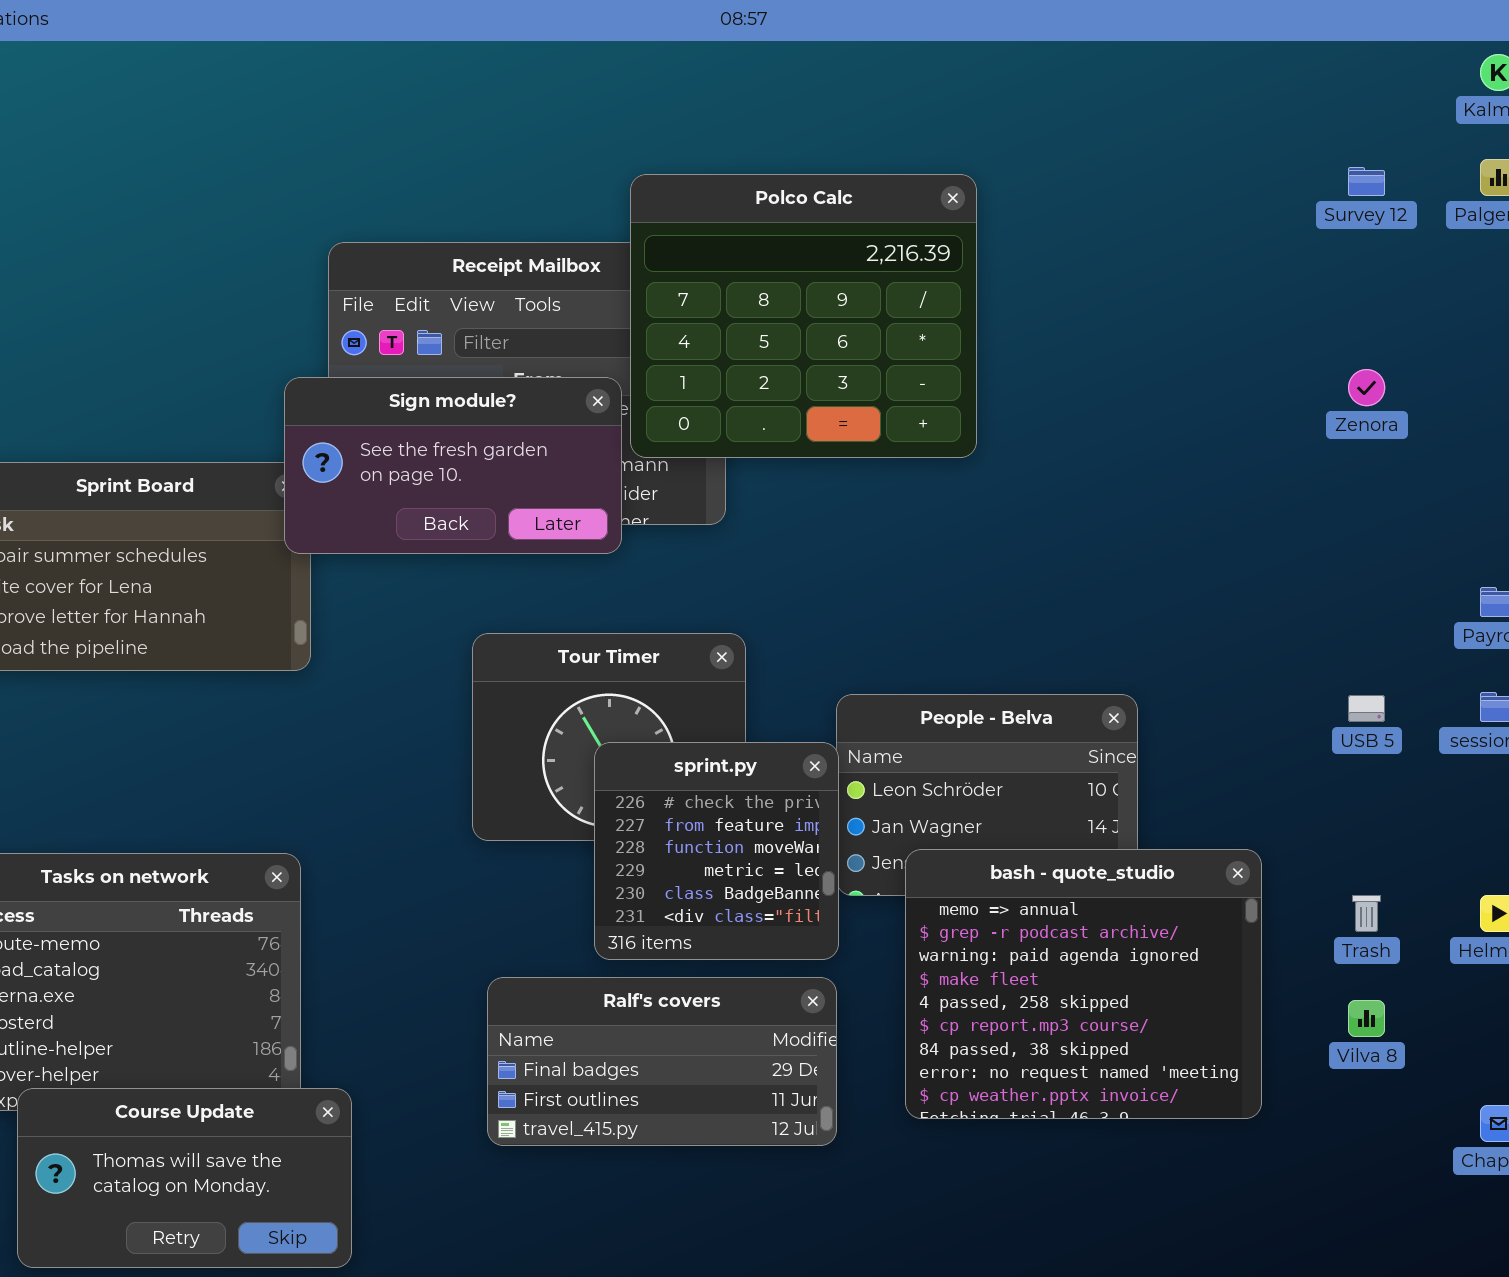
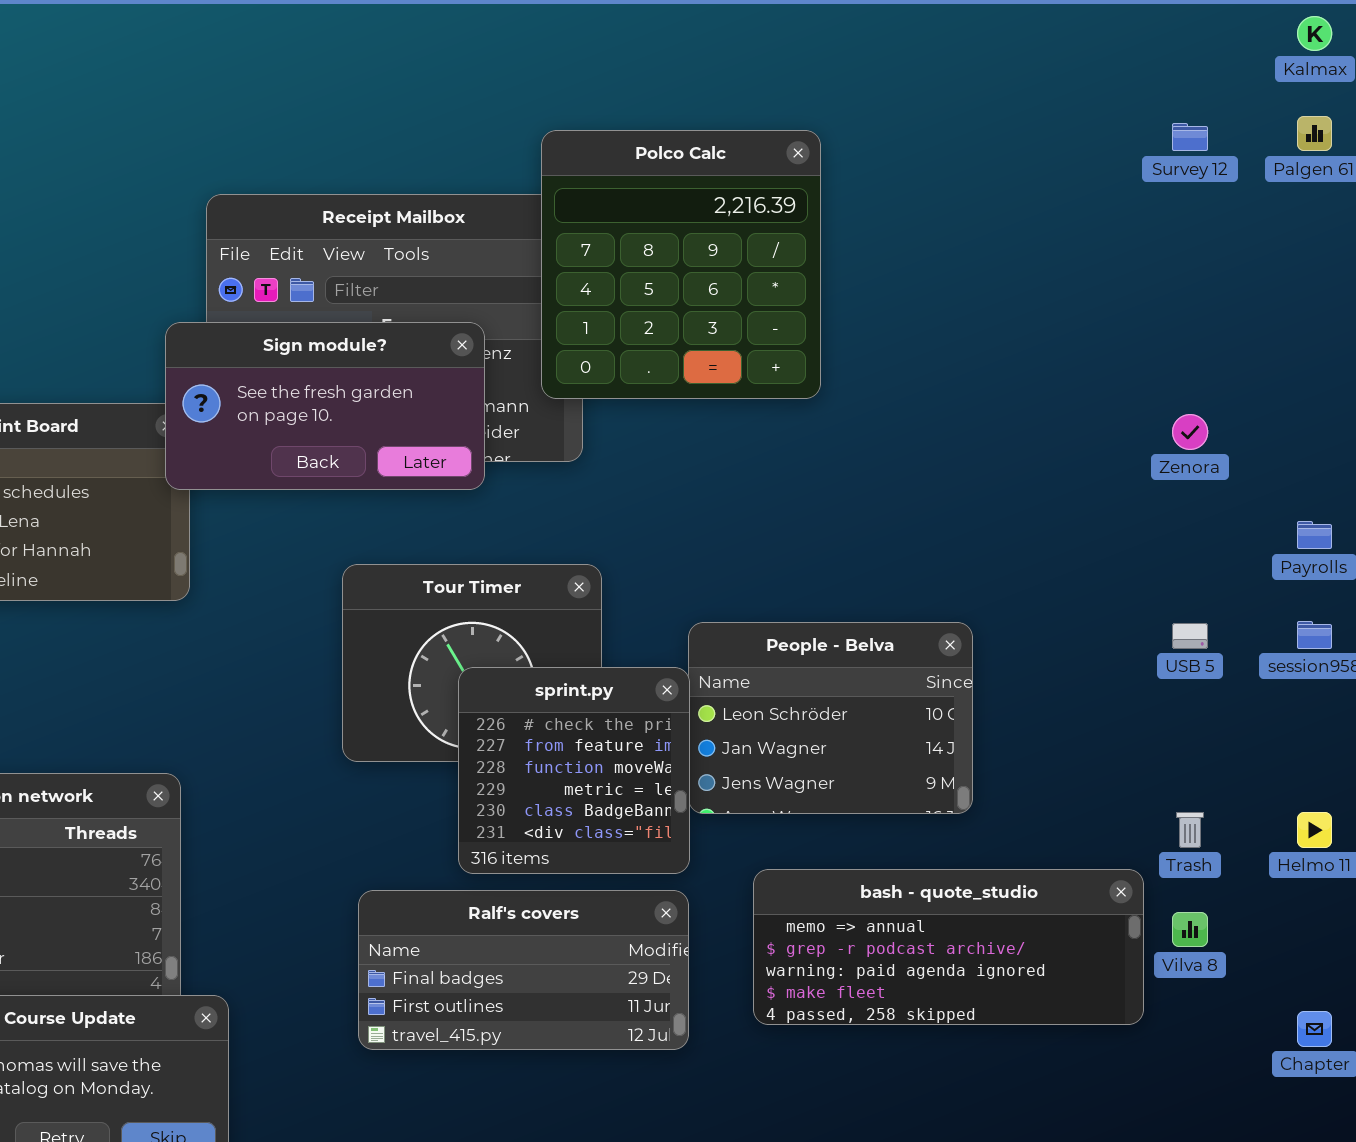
Polco Calc: [630,174,977,458] -> [541,130,821,399], resized
Zenora: [1348,369,1385,406] -> [1172,414,1208,450], moved
bash - quote_studio: [905,849,1262,1119] -> [753,869,1144,1025], resized

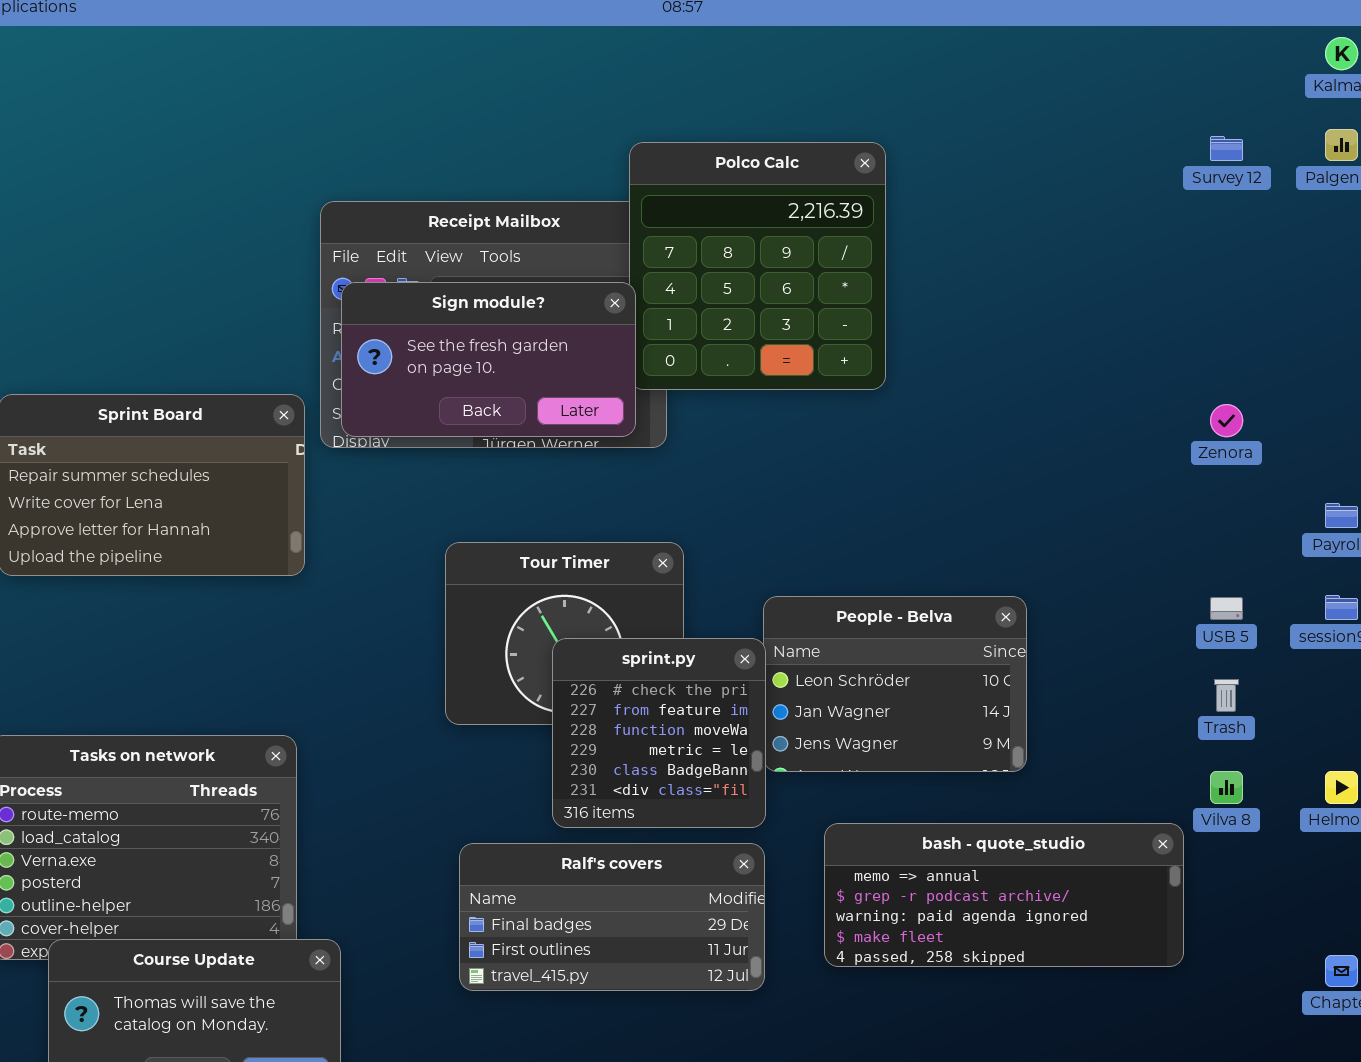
Sign module?: [165,322,485,490] -> [341,282,636,437], moved
Trash: [1176,812,1204,848] -> [1214,679,1239,712], moved
Vilva 8: [1172,912,1208,947] -> [1210,771,1243,804], moved

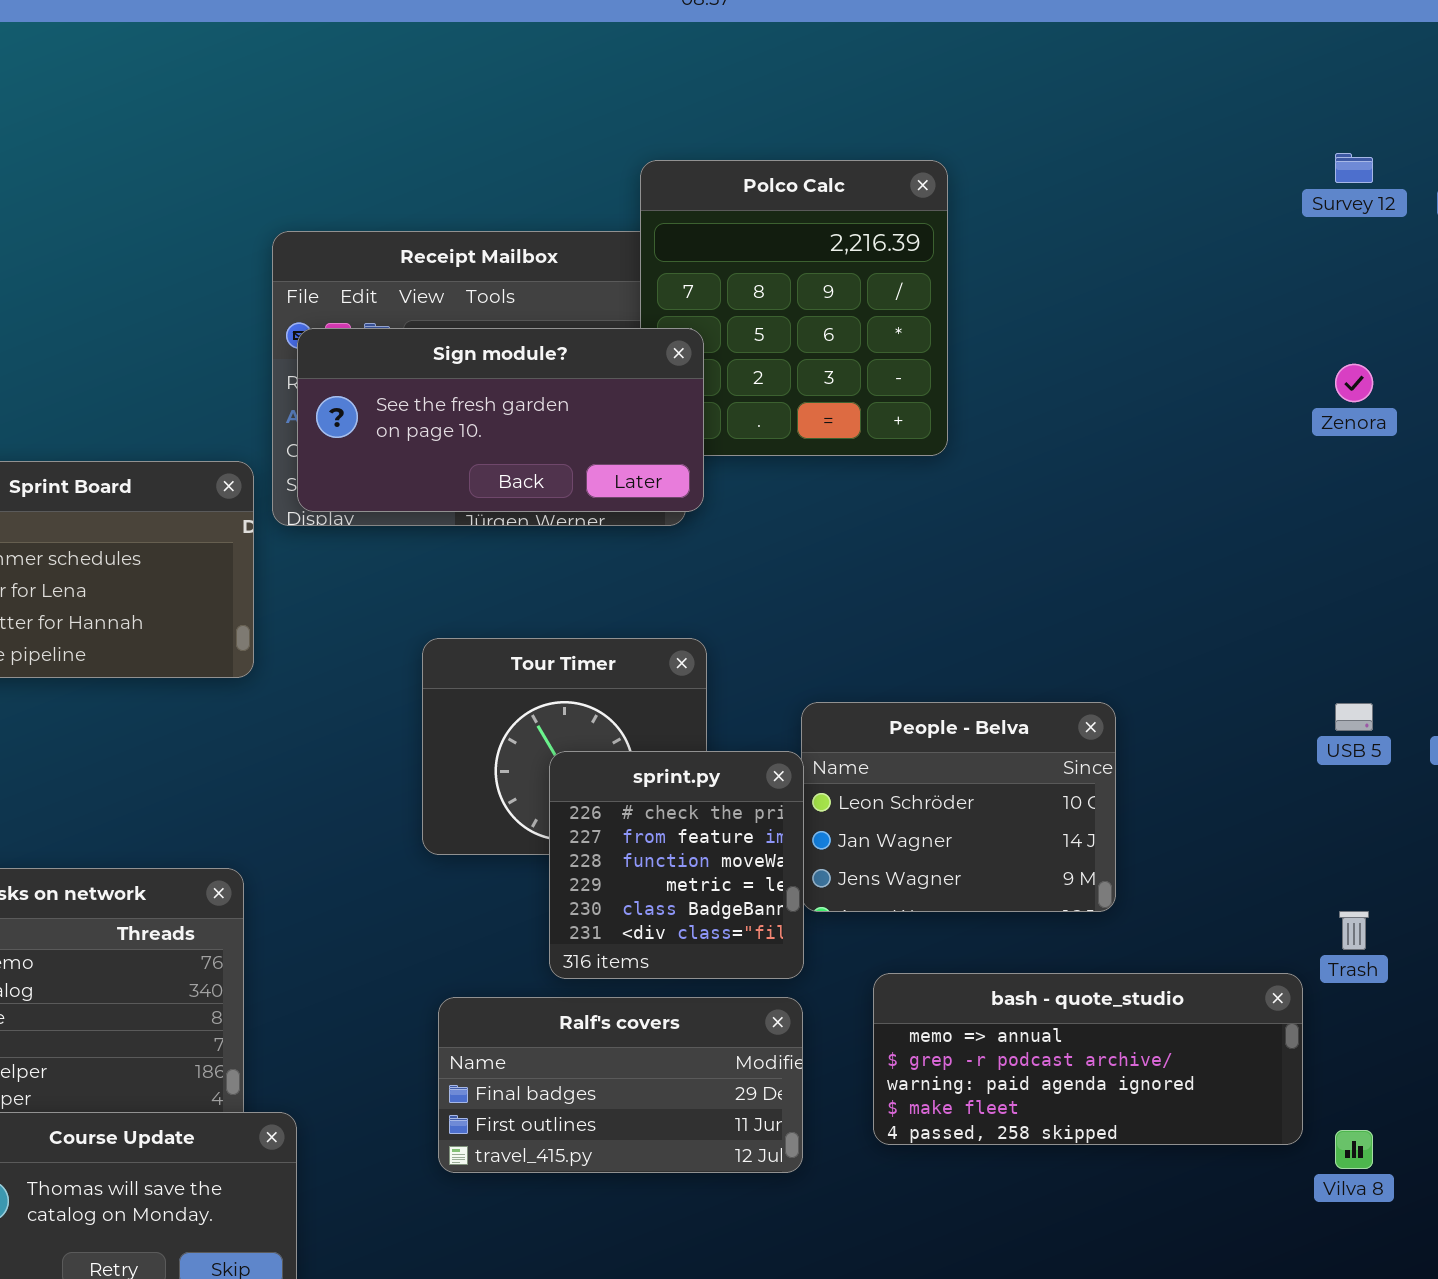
Sign module?: [341,282,636,437] -> [297,328,704,512], resized
Zenora: [1210,404,1243,437] -> [1335,364,1373,402], moved
Trash: [1214,679,1239,712] -> [1339,911,1369,950], moved
Vilva 8: [1210,771,1243,804] -> [1335,1130,1373,1169], moved

